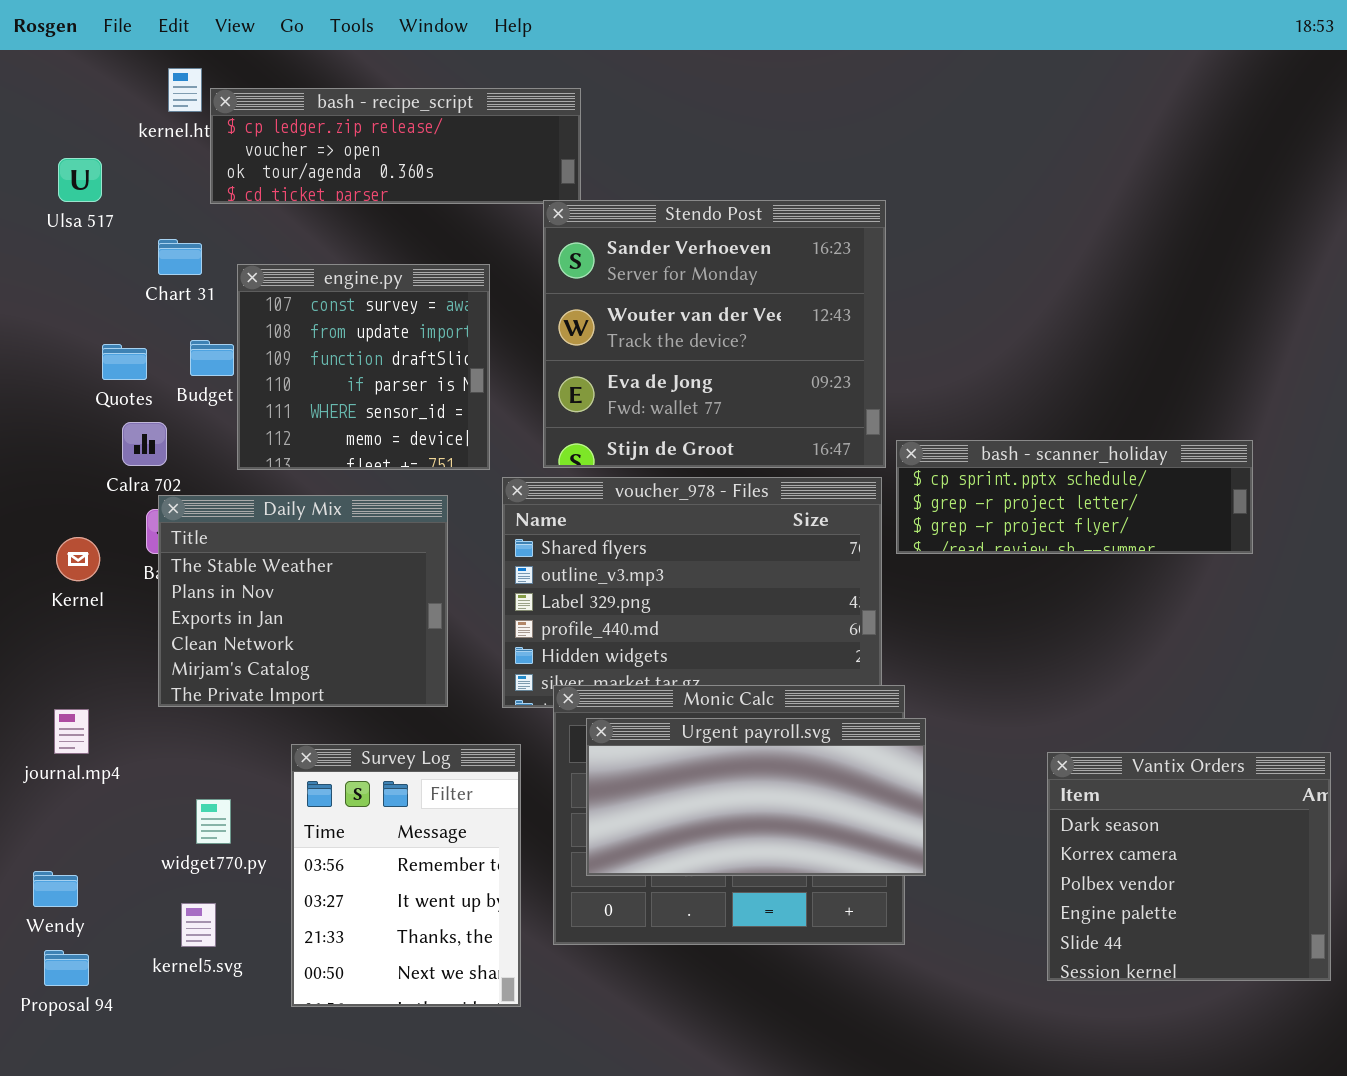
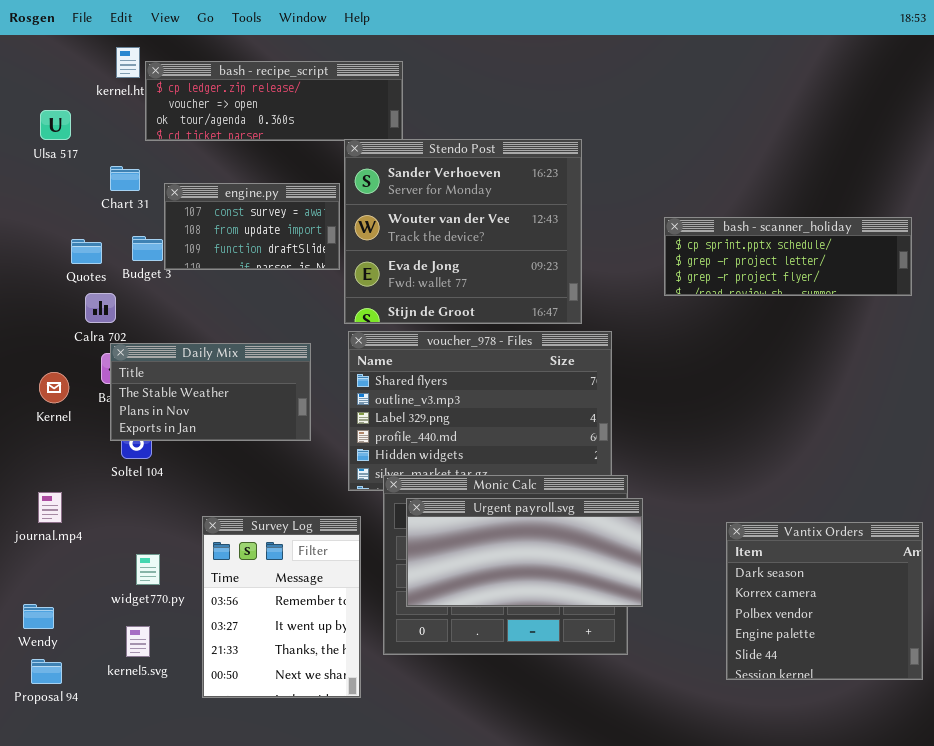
Stendo Post: [543,200,886,468] -> [344,139,582,324], moved
engine.py: [237,264,490,470] -> [164,183,340,270], resized
bash - scanner_holiday: [896,440,1253,554] -> [664,217,912,296], moved
Daily Mix: [158,495,448,707] -> [110,343,311,441], resized

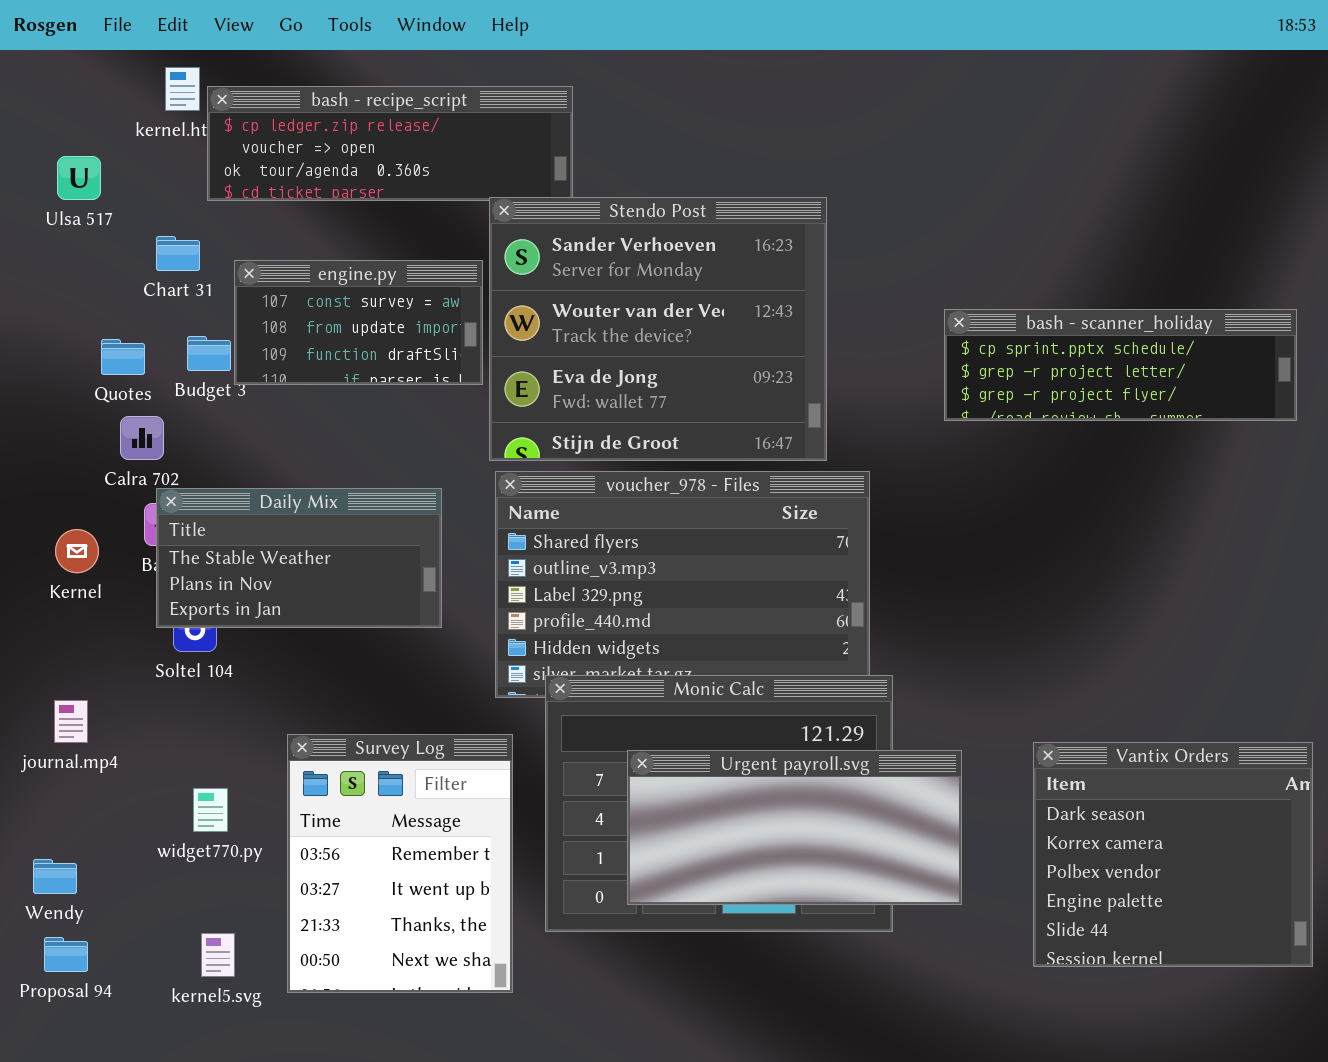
Urgent payroll.svg: [406,498,643,607] -> [627,750,962,905], moved
kernel5.svg: [126,626,150,657] -> [201,933,235,977], moved

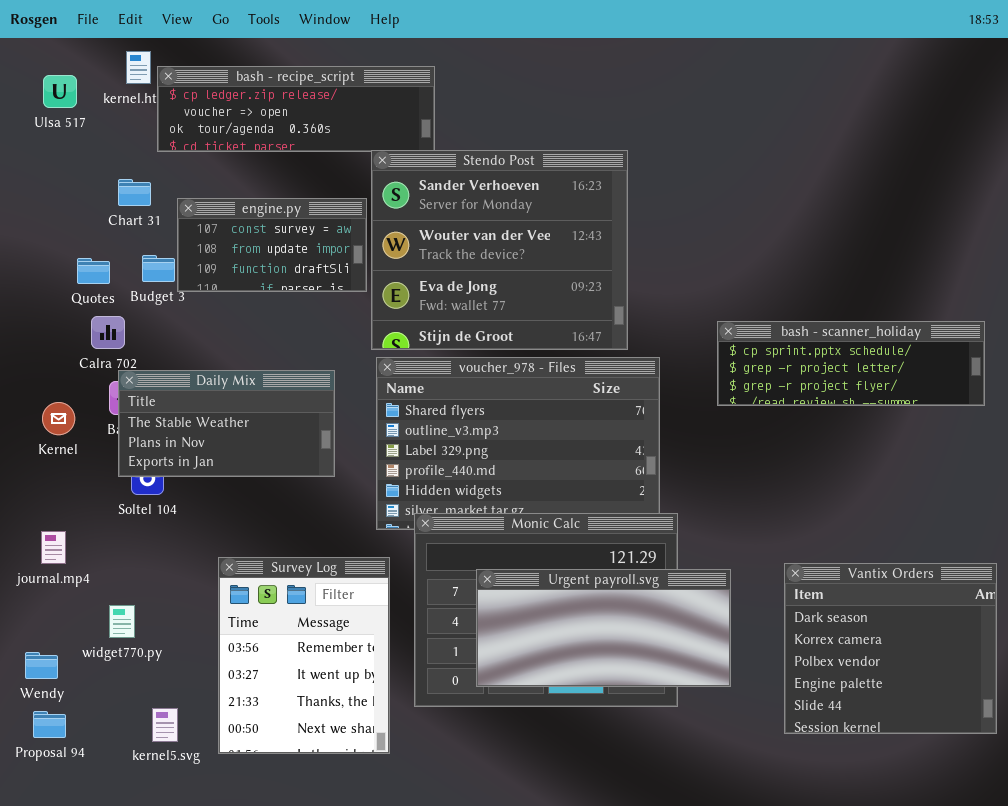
Ulsa 517: [57,156,101,200] -> [43,75,77,108], moved
bash - scanner_holiday: [944,309,1297,421] -> [717,321,985,406], moved
widget770.py: [193,788,228,832] -> [109,605,135,638], moved

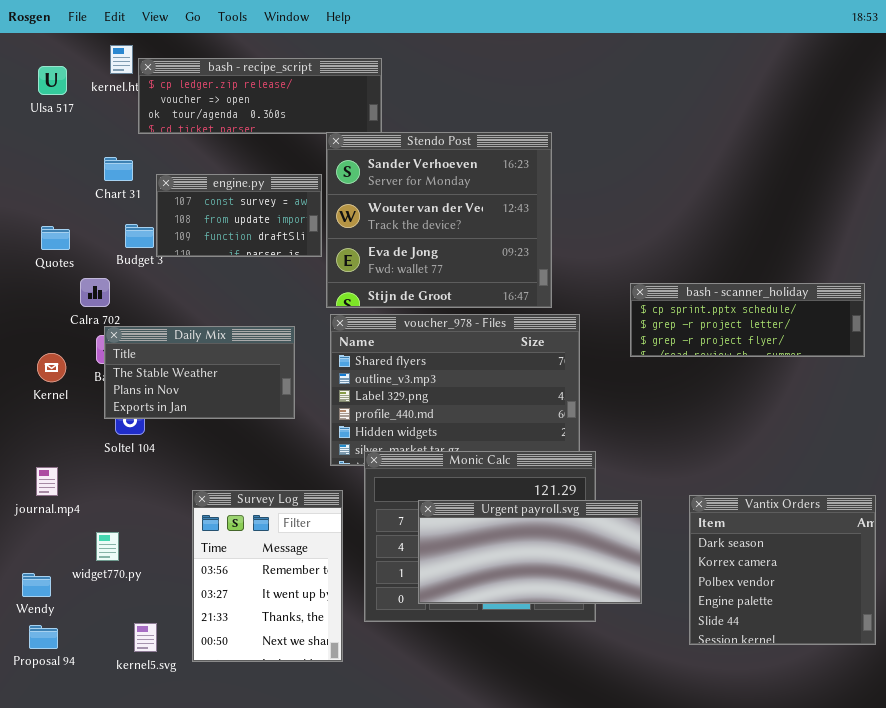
Quotes: [77,258,110,284] -> [41,226,70,250], moved

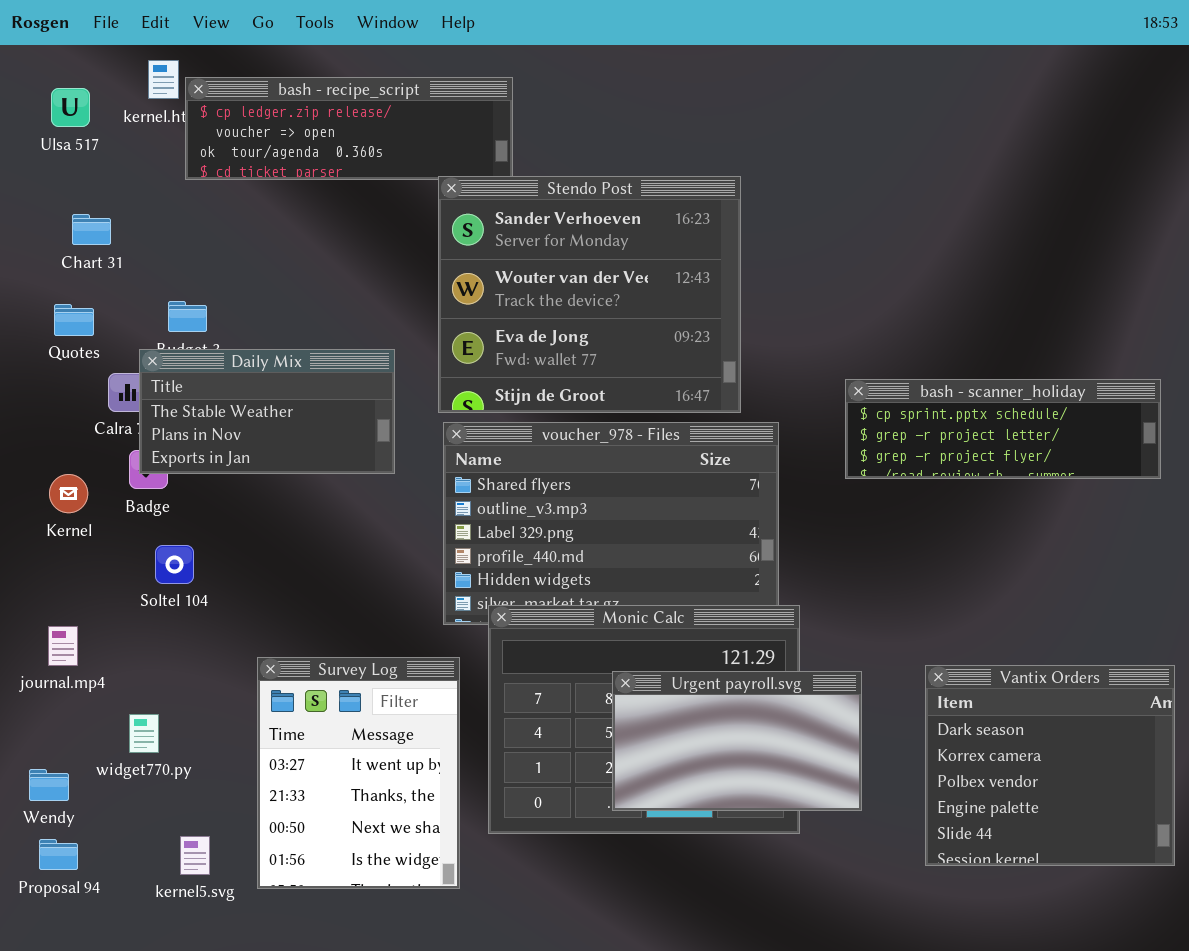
Chart 31: [104,157,133,181] -> [72,214,111,245], moved
engine.py: [156,174,322,257] -> none, closed
Daily Mix: [104,326,295,419] -> [139,349,395,474], moved
Survey Log: [192,490,343,662] -> [257,657,460,889], scrolled down 1 row
Urgent payroll.svg: [418,500,642,604] -> [612,671,862,811], resized

